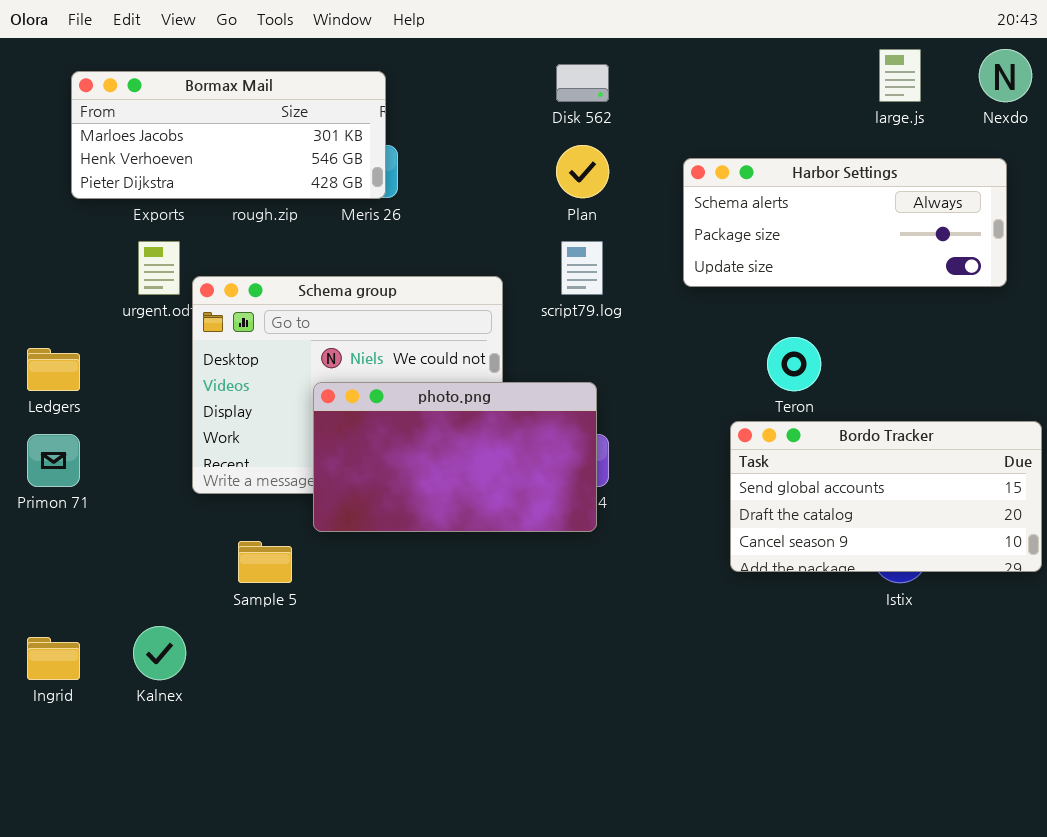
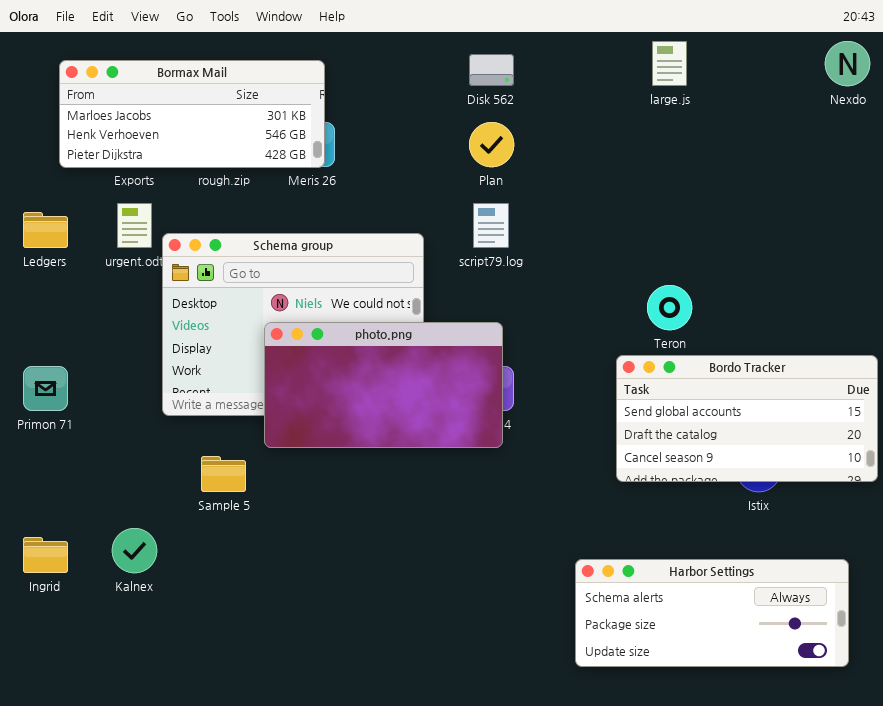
large.js: [879,49,921,102] -> [652,41,687,86], moved
Harbor Settings: [683,158,1007,287] -> [575,559,849,667], moved
Ledgers: [27,348,80,391] -> [23,212,68,248], moved

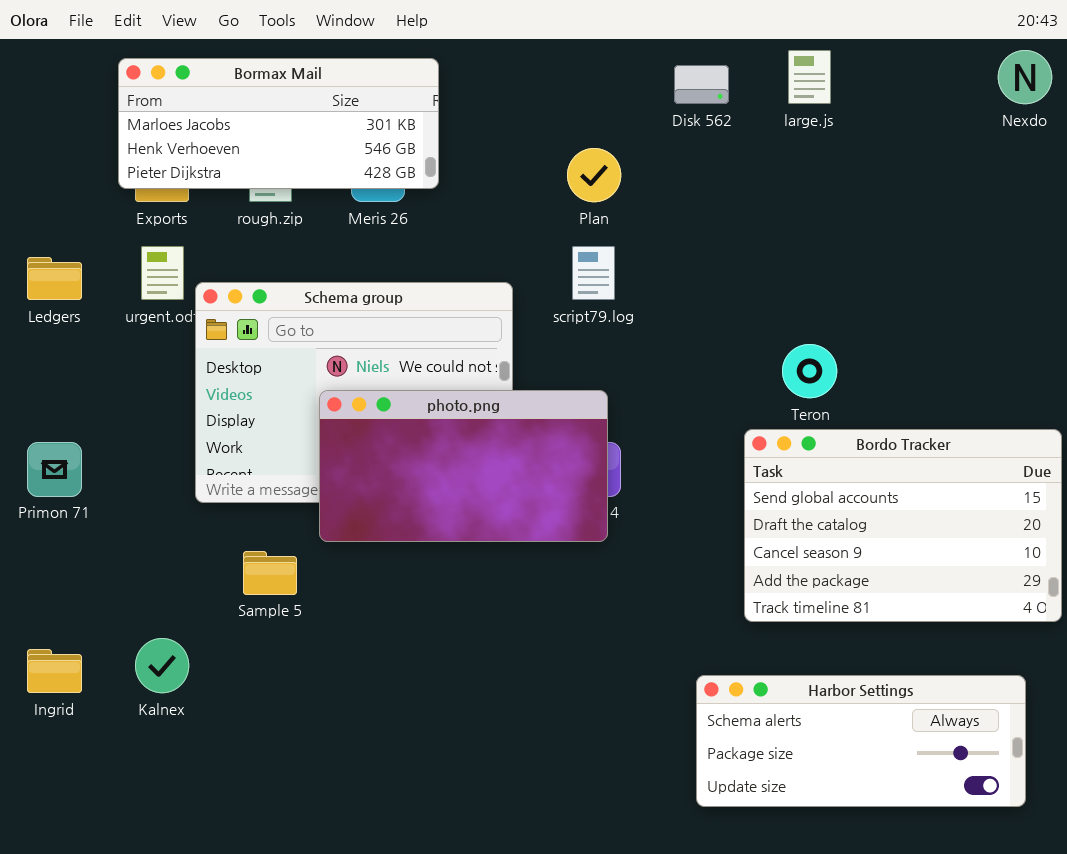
Disk 562: [469,54,514,86] -> [674,65,729,104], moved
Bormax Mail: [59,60,325,168] -> [118,58,439,189], moved
Bordo Tracker: [616,355,878,482] -> [744,429,1062,622], resized

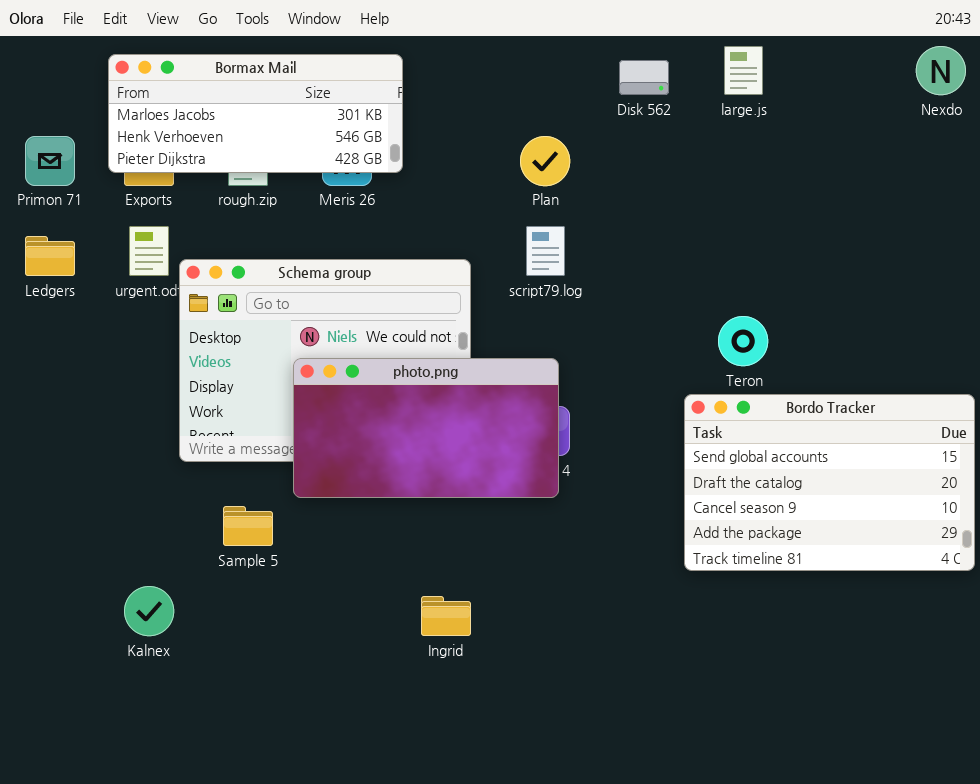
Primon 71: [27,442,82,497] -> [25,136,75,186], moved
Ingrid: [27,649,82,693] -> [421,596,471,636], moved
Harbor Settings: [696,675,1026,807] -> none, closed

